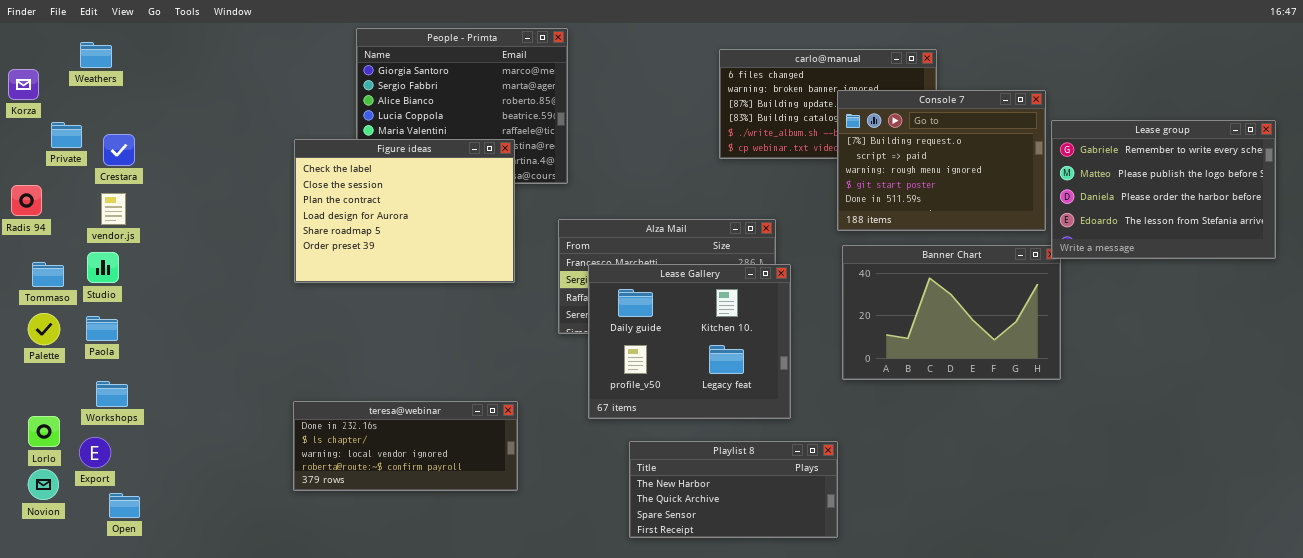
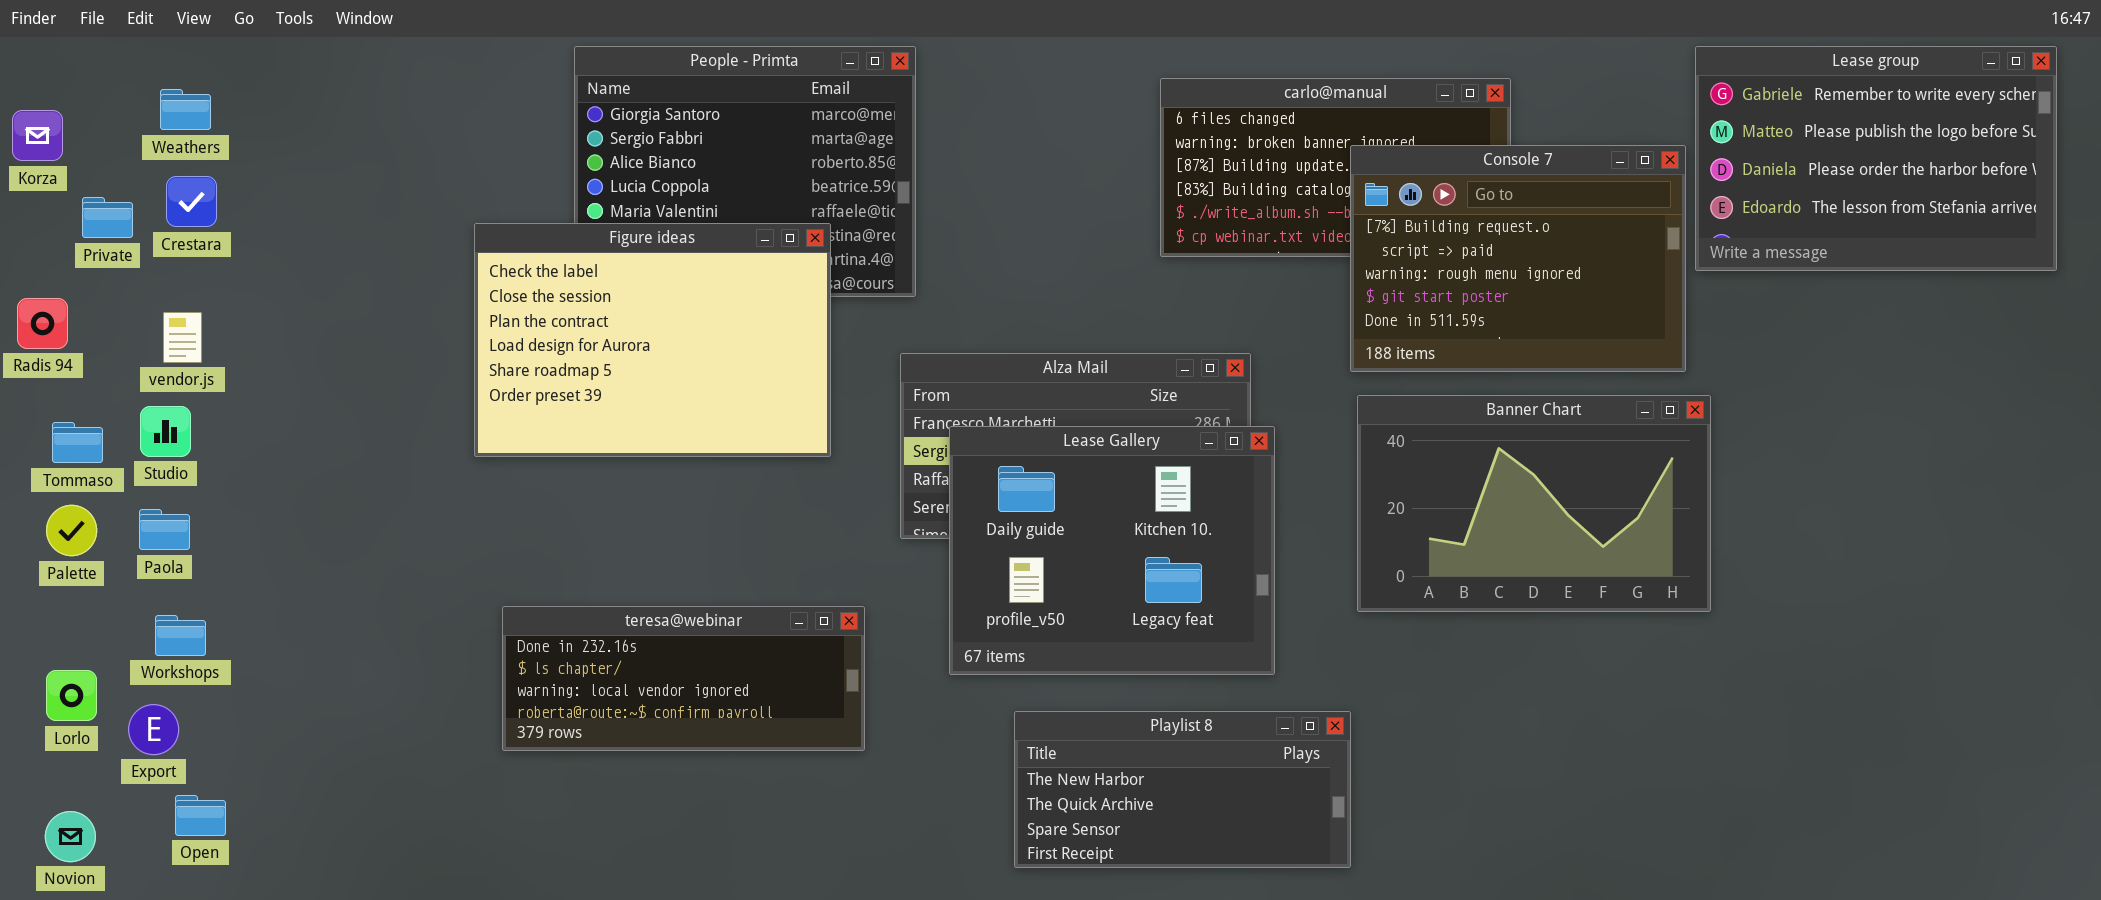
Weathers: [80,42,112,68] -> [160,89,211,130], moved
Lease group: [1051,120,1276,259] -> [1695,46,2057,271], moved
Crestara: [103,134,135,166] -> [166,176,217,227], moved
teresa@webinar: [293,401,518,491] -> [502,606,865,751], moved
Novion: [28,469,59,500] -> [45,811,96,862], moved

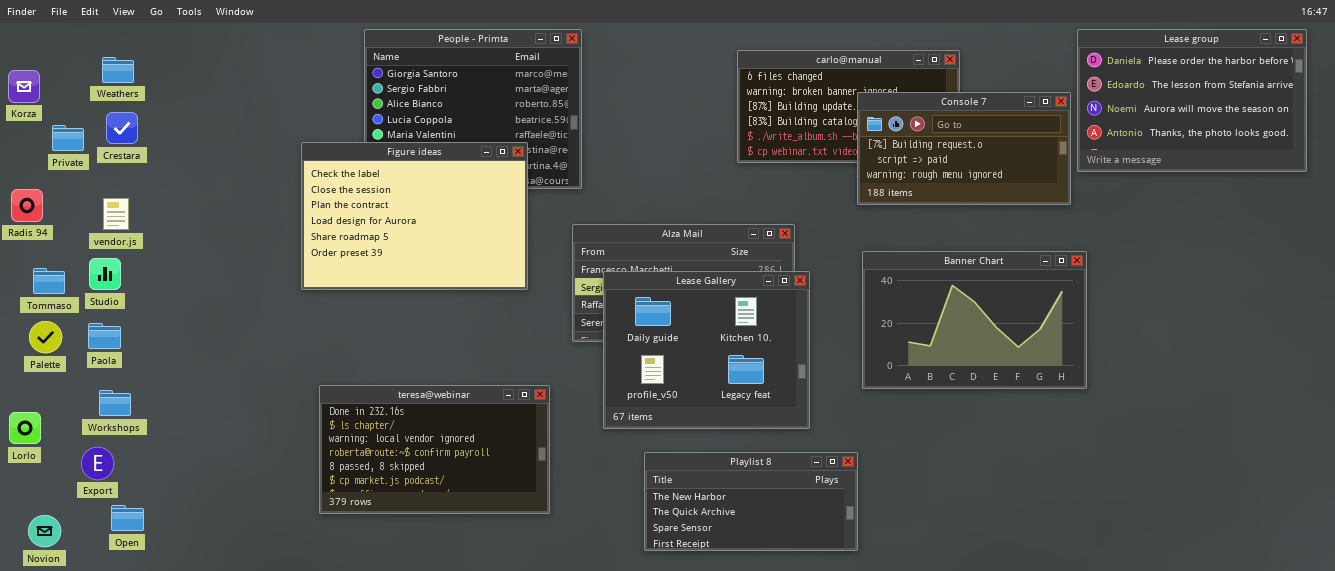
Lease group: [1695,46,2057,271] -> [1077,29,1307,172], scrolled down 2 rows
Console 7: [1350,145,1686,372] -> [857,92,1071,205], resized
teresa@webinar: [502,606,865,751] -> [319,385,550,514], resized
Lorlo: [46,670,97,721] -> [9,412,41,444], moved

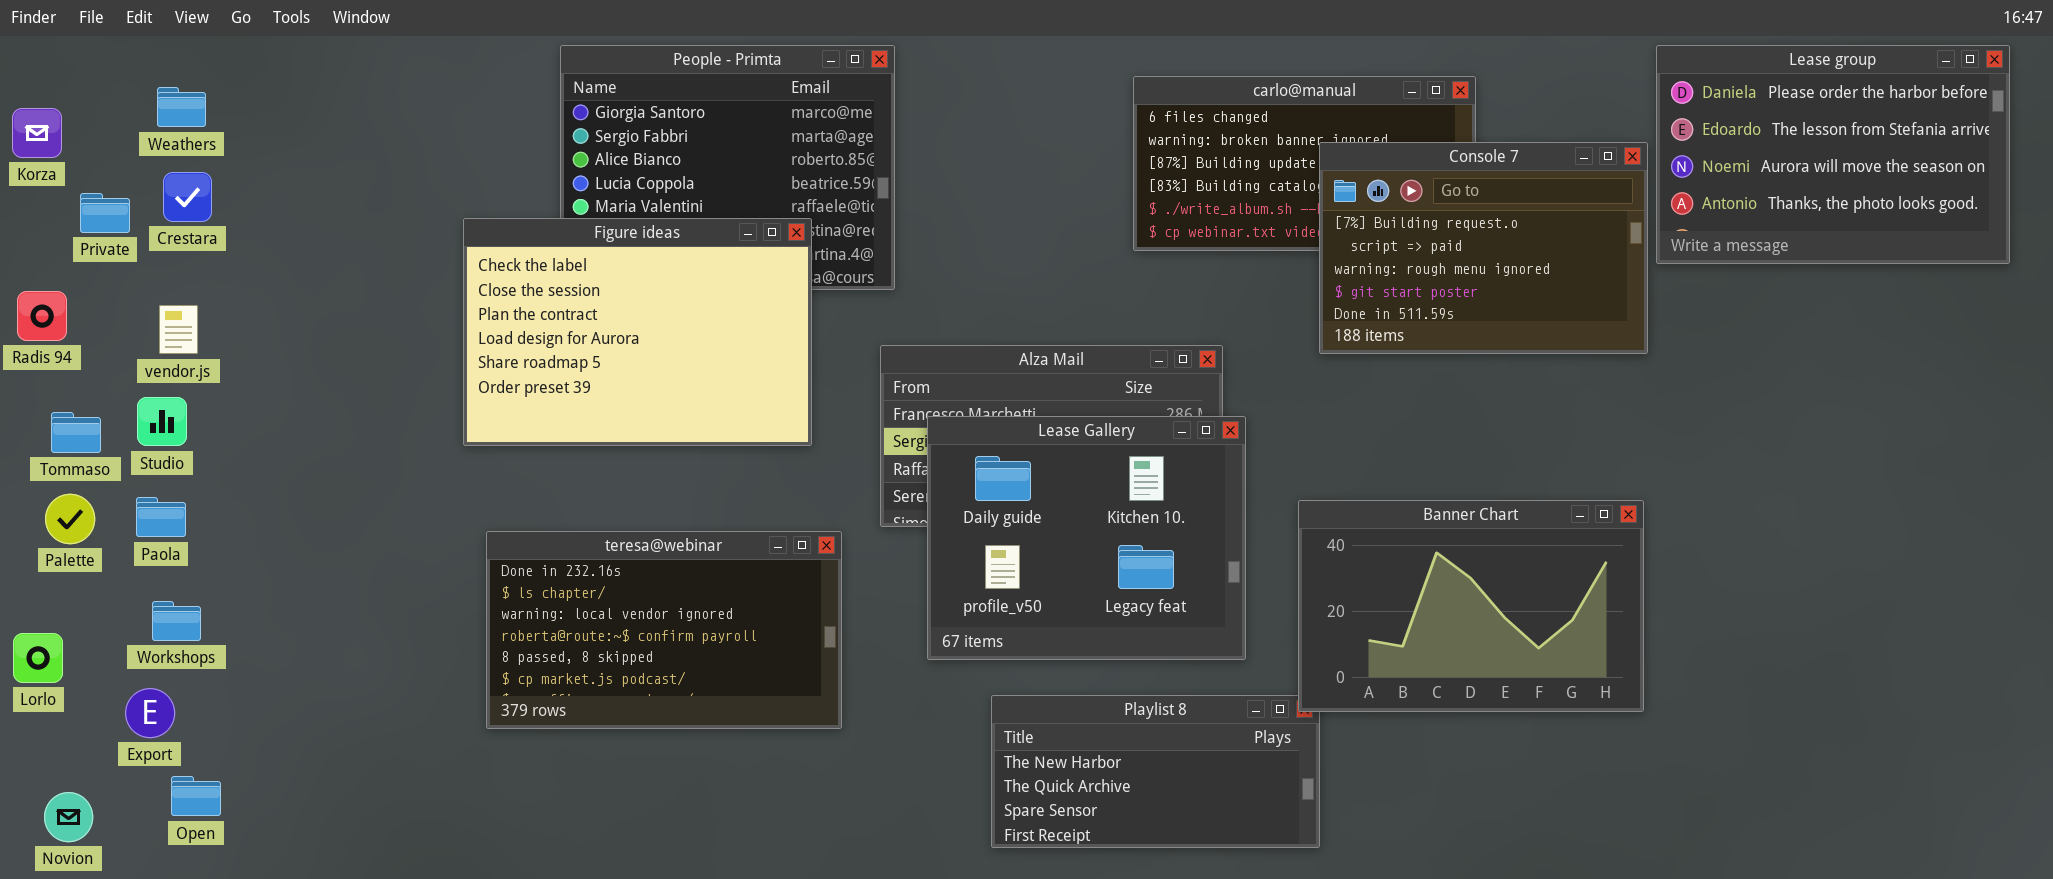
Console 7: [857,92,1071,205] -> [1319,142,1648,354], resized
Banner Chart: [862,251,1087,389] -> [1298,500,1644,712], moved
teresa@webinar: [319,385,550,514] -> [486,531,842,729], moved

